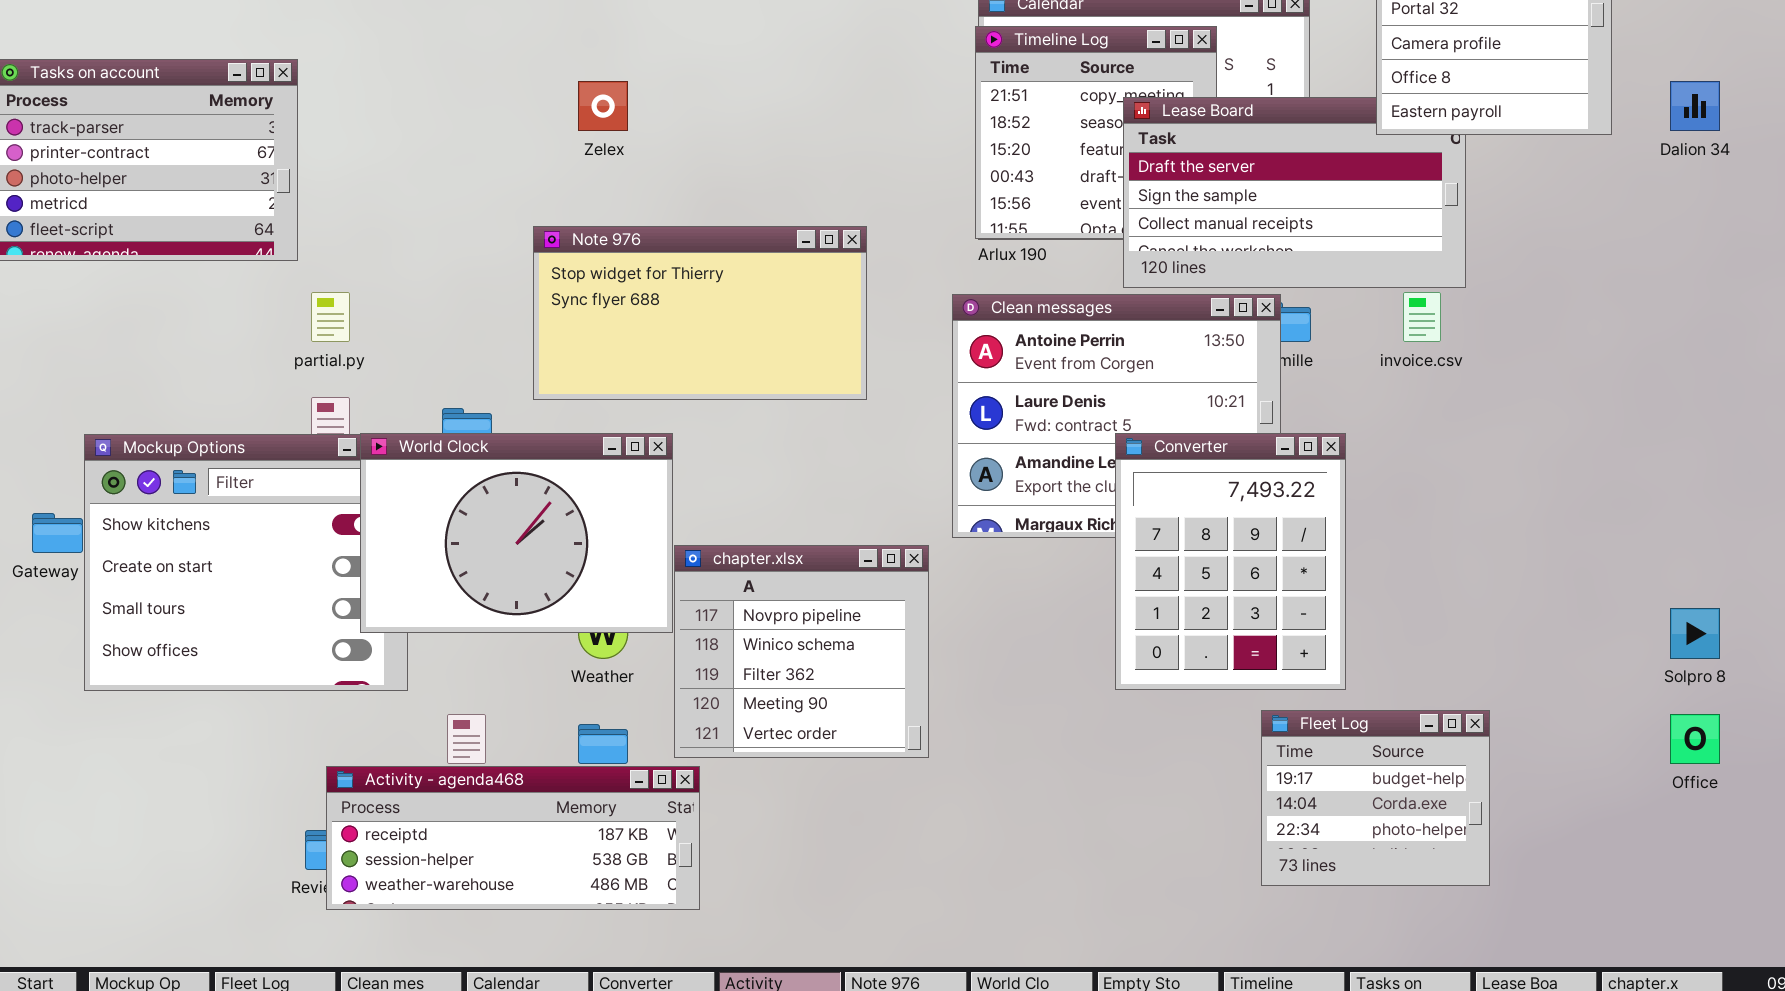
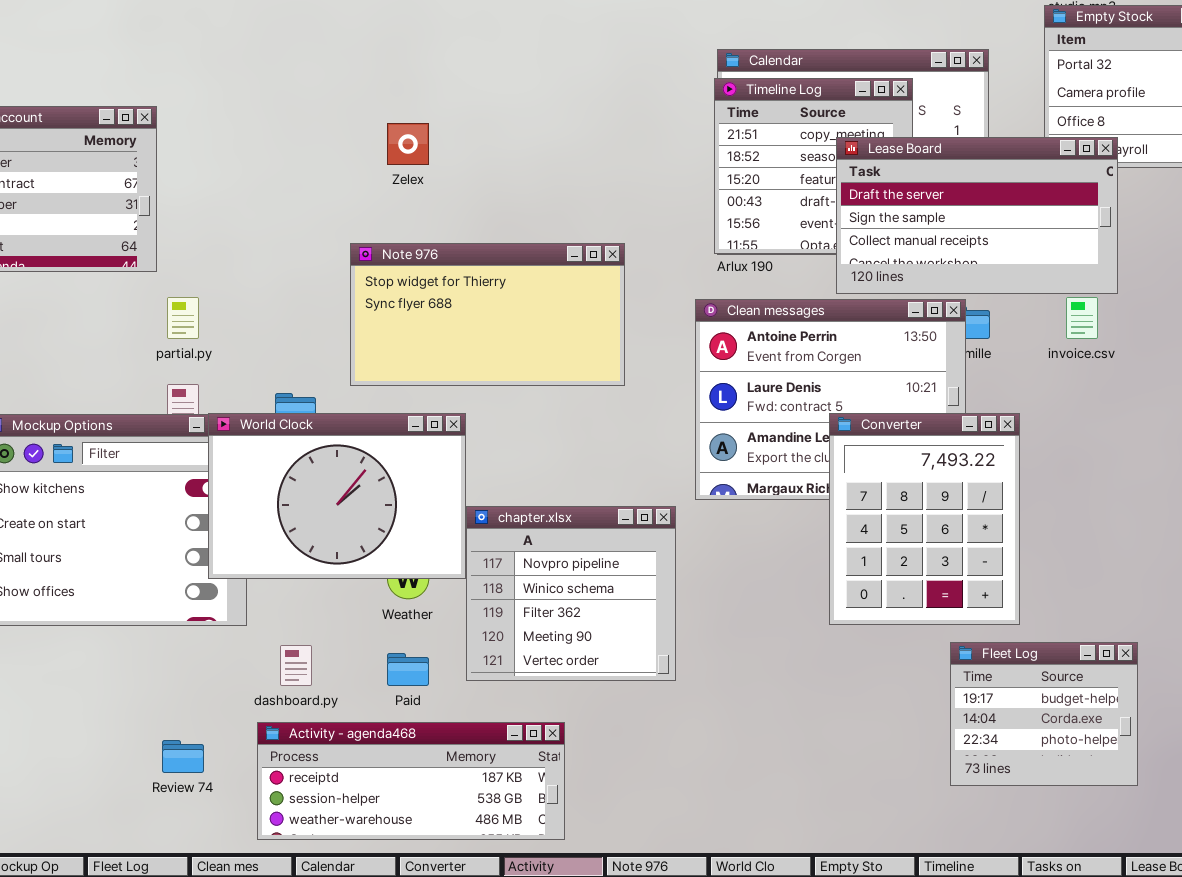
Lease Board: [1123,97,1466,288] -> [836,137,1118,294], raised
Activity - agenda468: [326,766,700,910] -> [257,722,565,840], moved

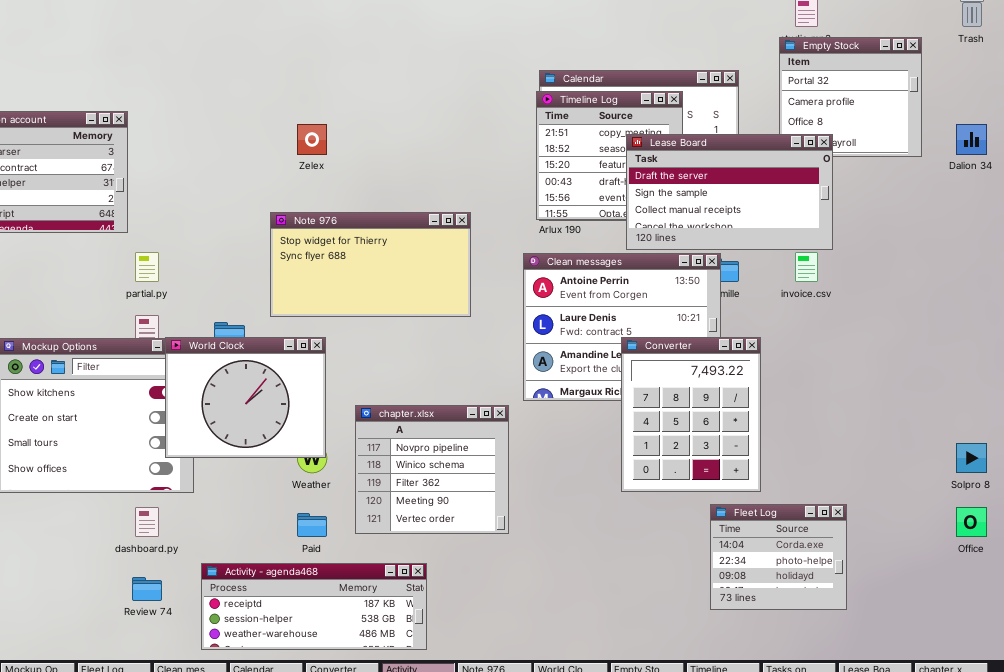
World Clock: [208,413,466,579] -> [165,337,326,458], resized
Fleet Log: [950,642,1138,786] -> [710,504,847,610], scrolled down 1 row
dashboard.py: [280,645,312,686] -> [135,507,159,537], moved

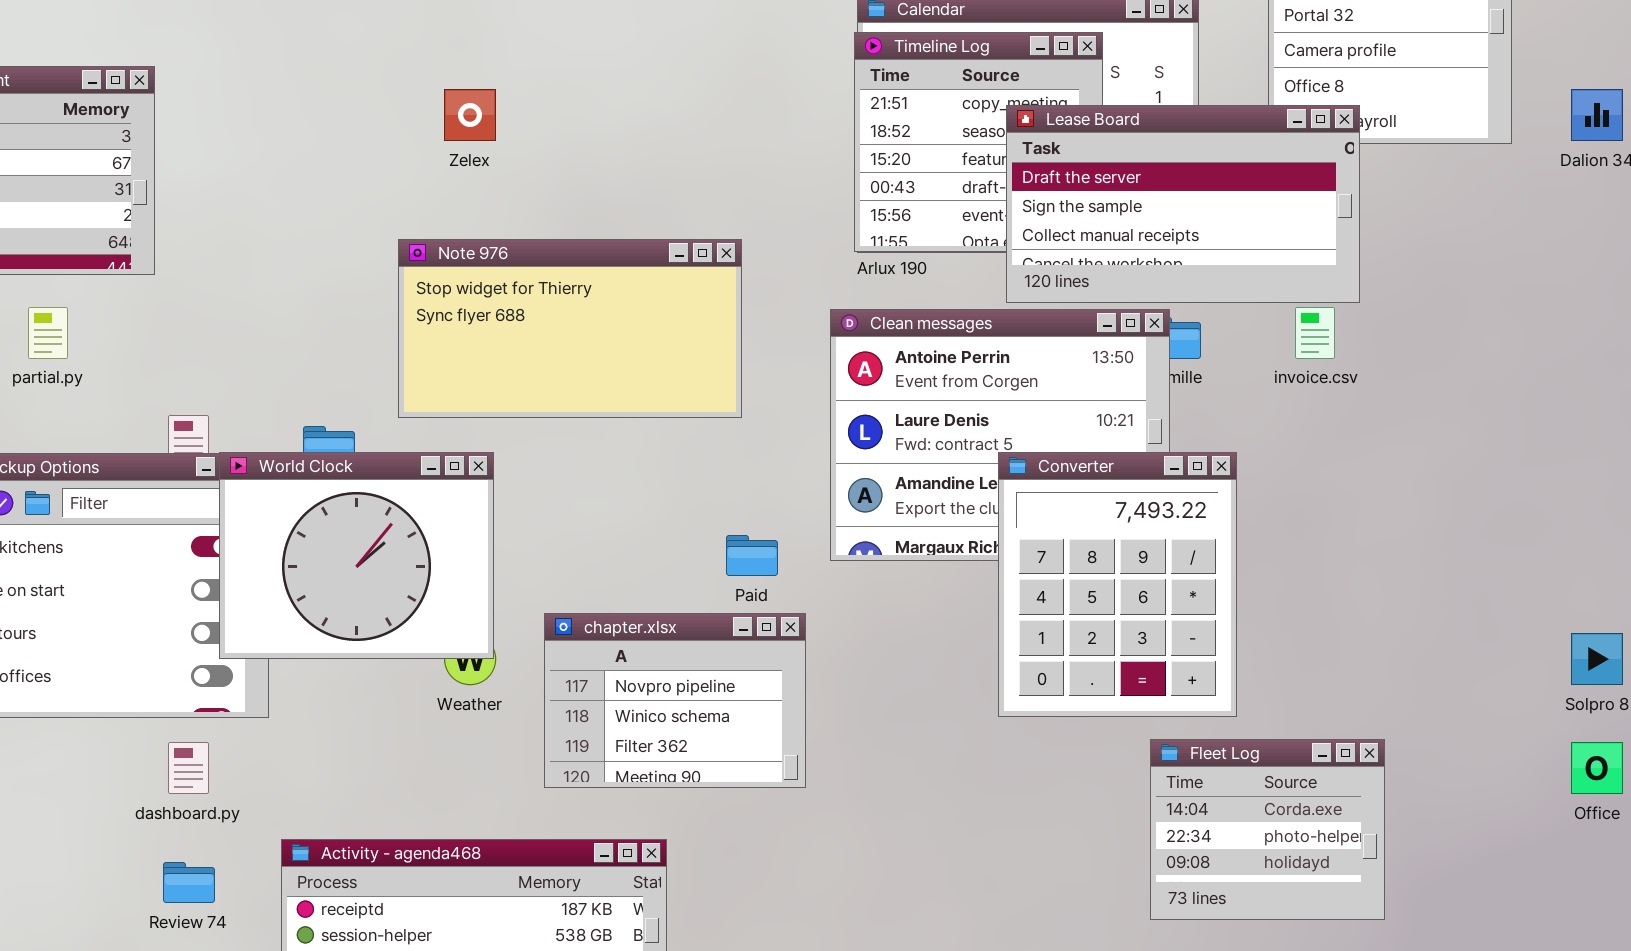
partial.py: [135,252,159,282] -> [28,307,68,359], moved
chapter.xlsx: [355,405,509,534] -> [544,613,806,788], resized
Paid: [297,513,327,537] -> [726,535,778,576], moved

